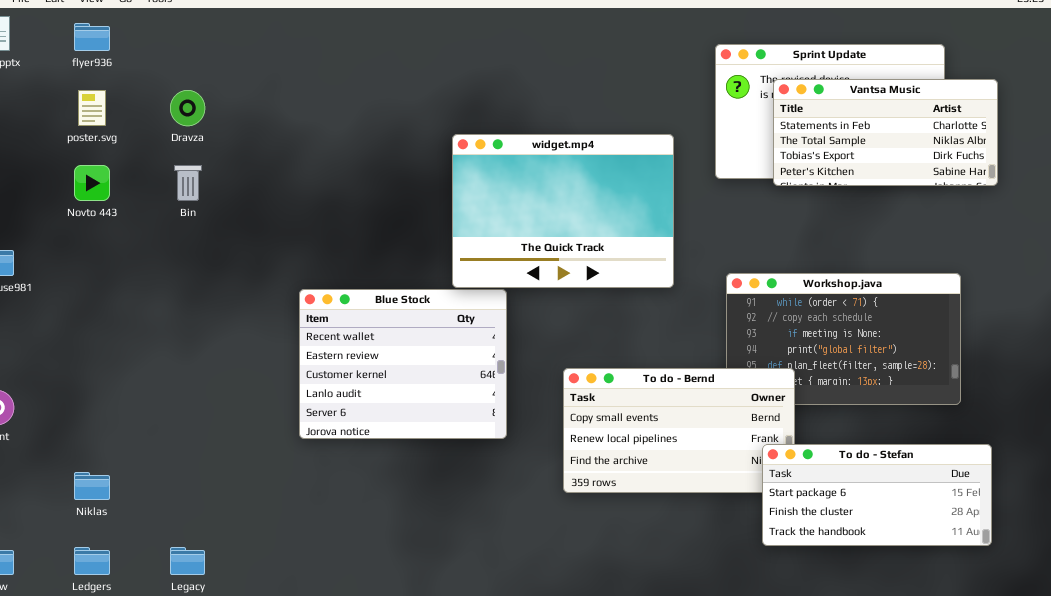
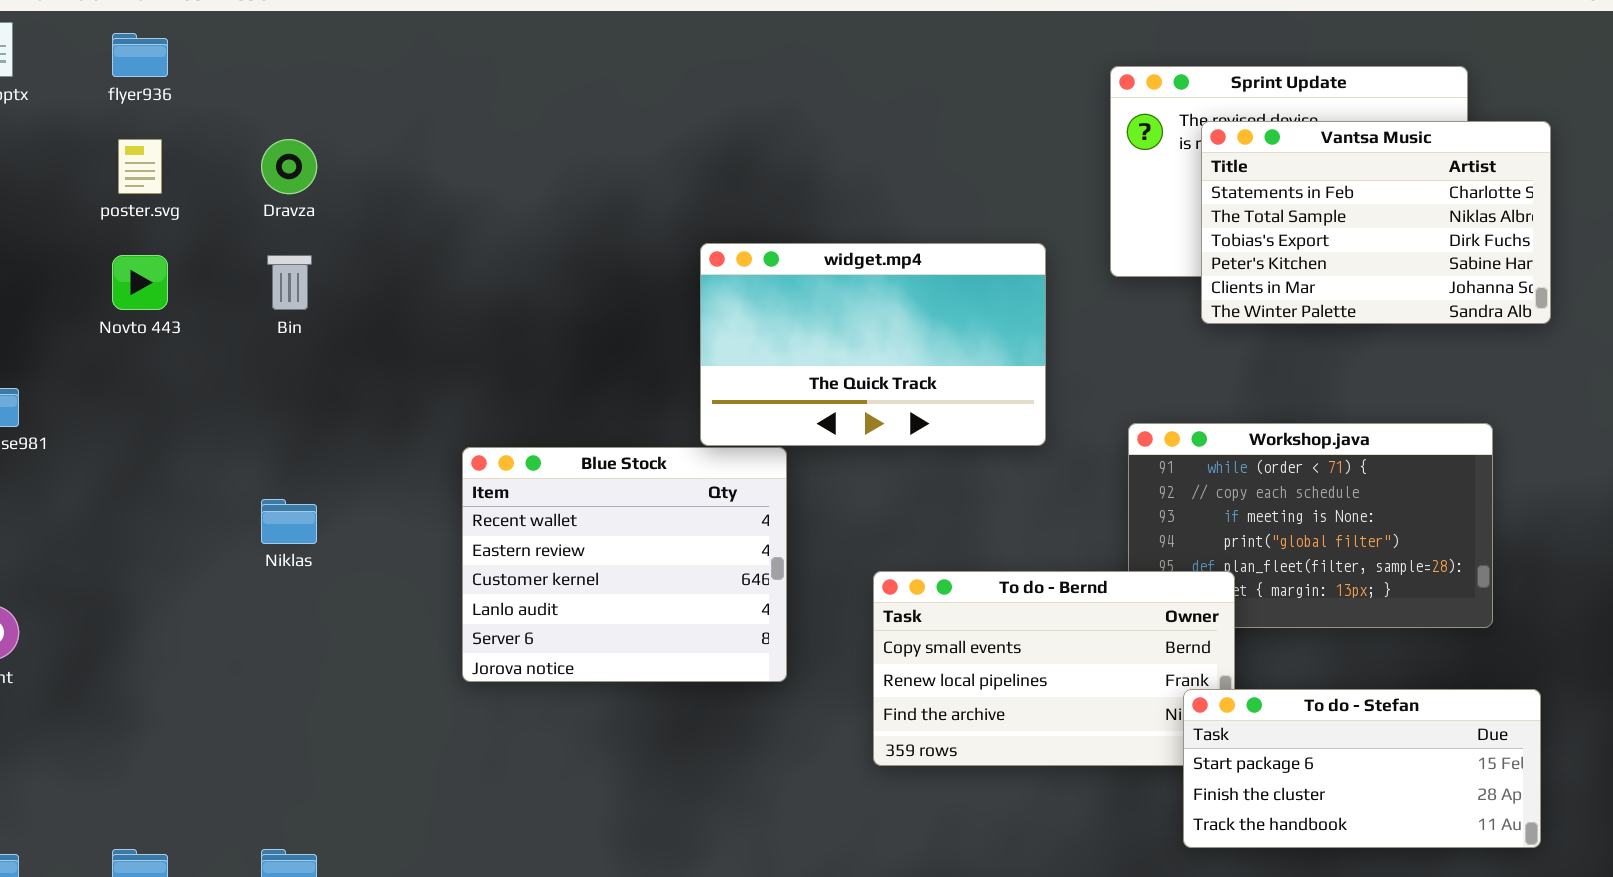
Vantsa Music: [773,79,998,186] -> [1201,121,1551,324], resized
widget.mp4: [452,134,674,288] -> [700,243,1046,446], resized
Niklas: [74,472,110,500] -> [261,499,317,544], moved

